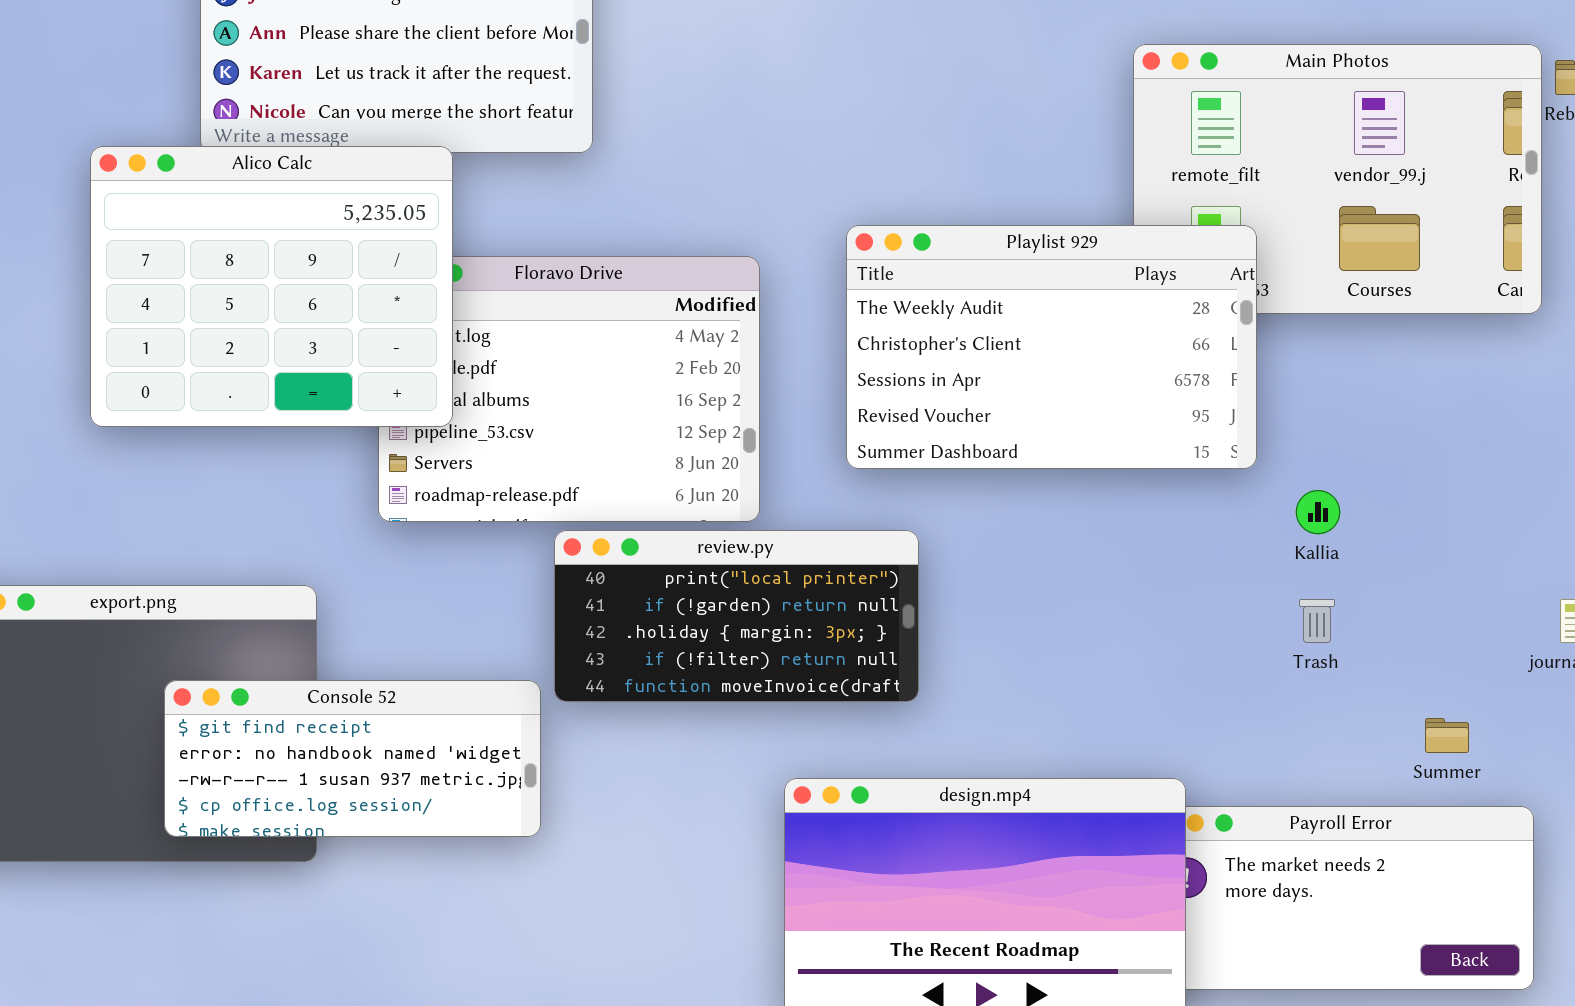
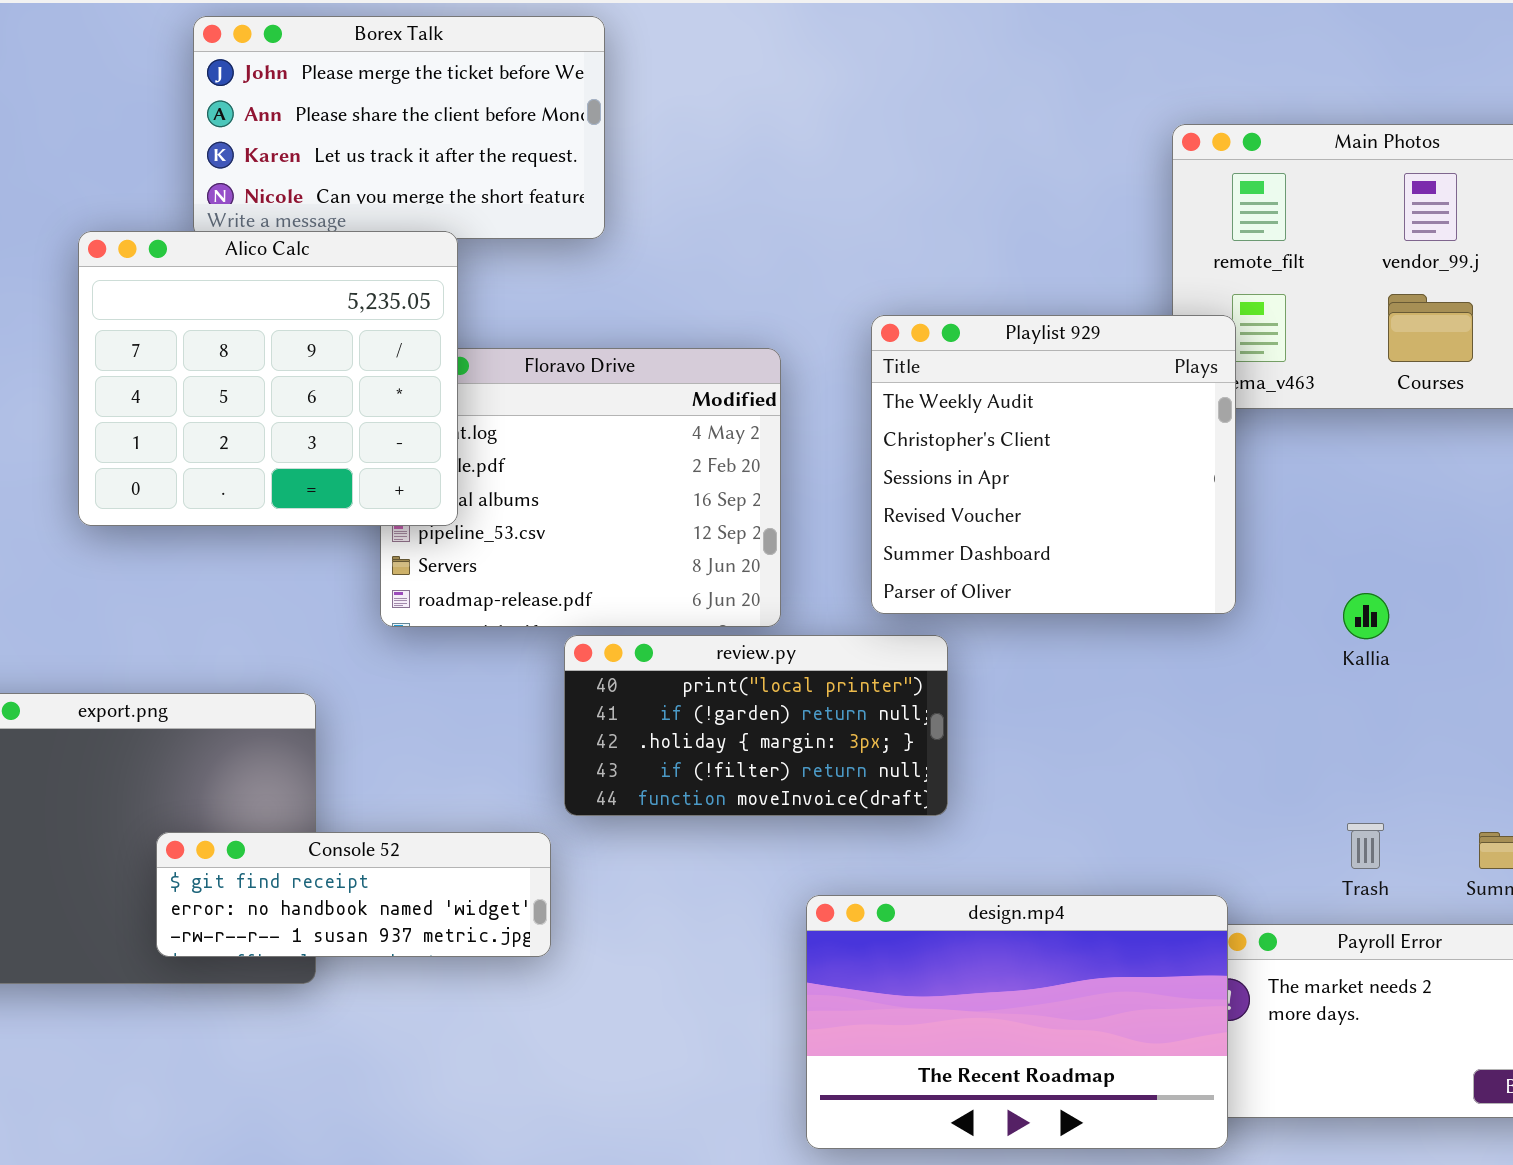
Playlist 929: [846,225,1257,469] -> [871,315,1236,614], resized
Trash: [1299,599,1335,643] -> [1347,823,1384,869], moved
Console 52: [164,680,541,837] -> [156,832,551,957], resized

